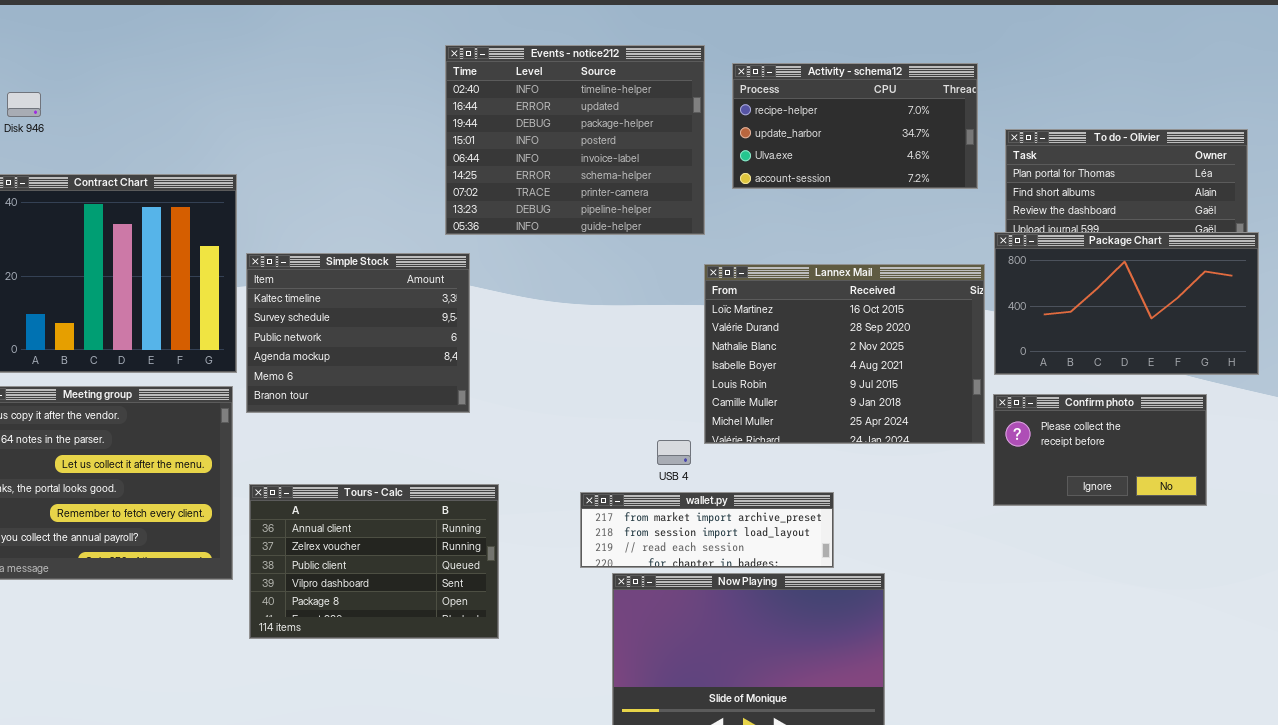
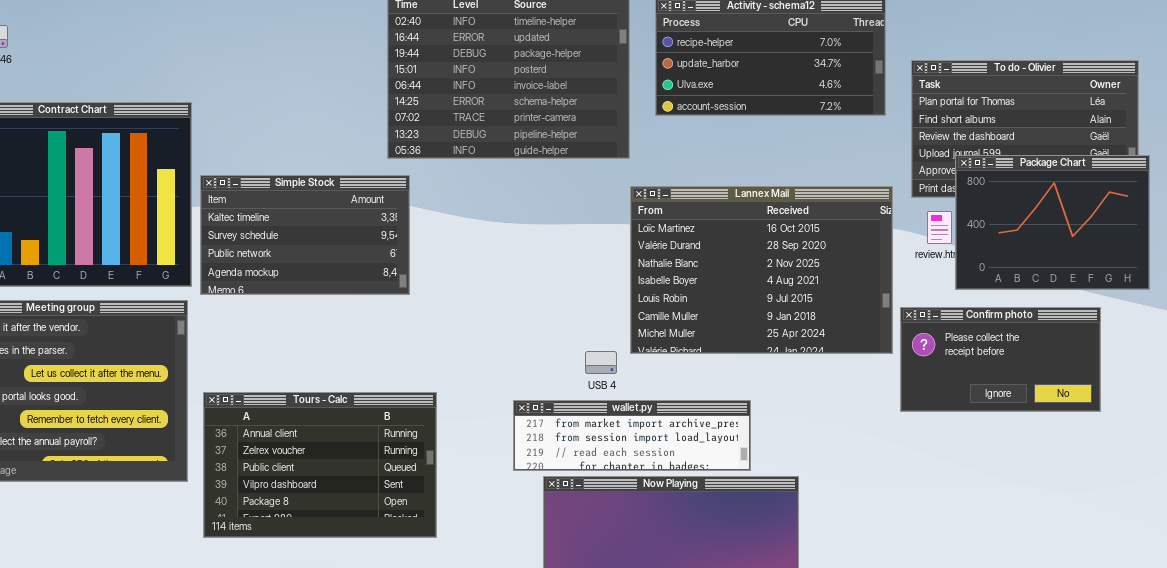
Package Chart: [994,232,1259,375] -> [955,155,1150,290], resized
Simple Stock: [246,253,470,413] -> [200,175,410,295], resized

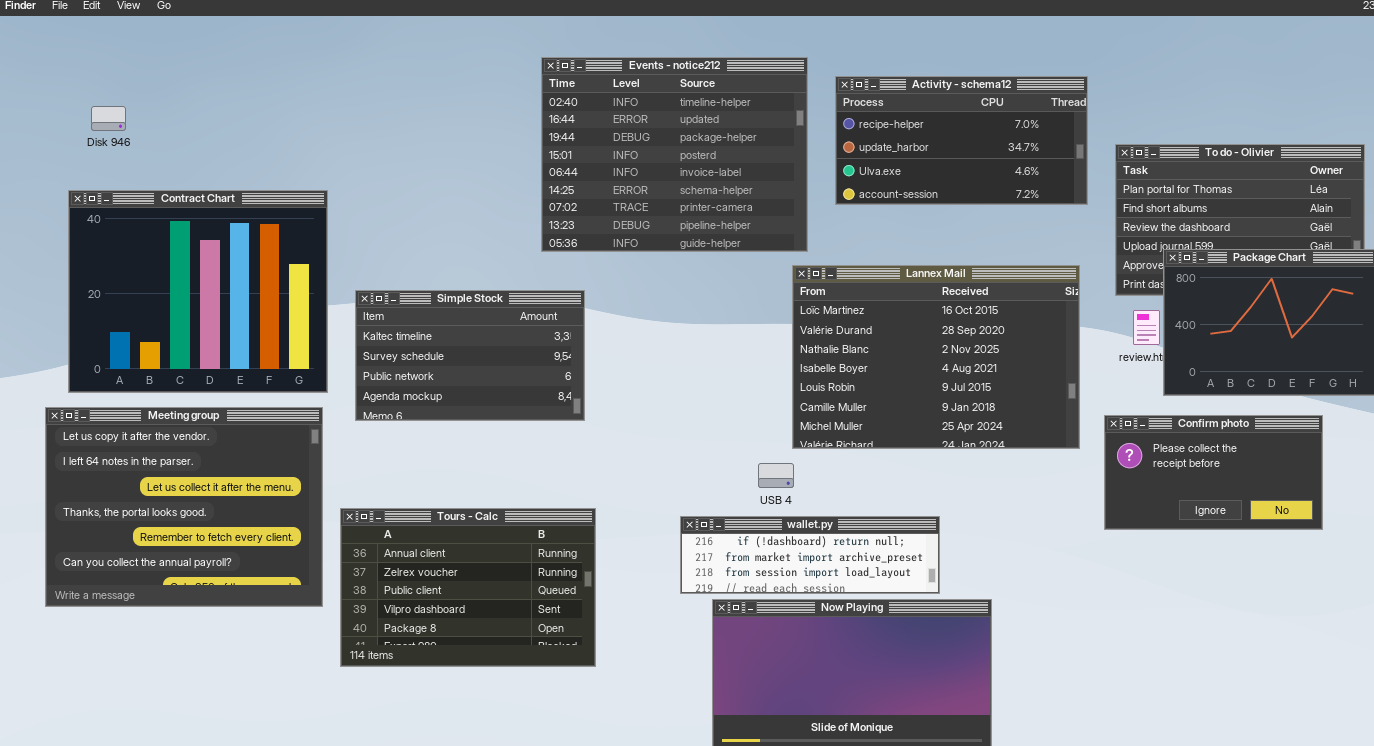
Simple Stock: [200,175,410,295] -> [355,290,585,421], moved
Lannex Mail: [630,186,893,354] -> [792,265,1080,449], moved
wallet.py: [513,400,751,471] -> [680,516,940,594], scrolled up 1 row

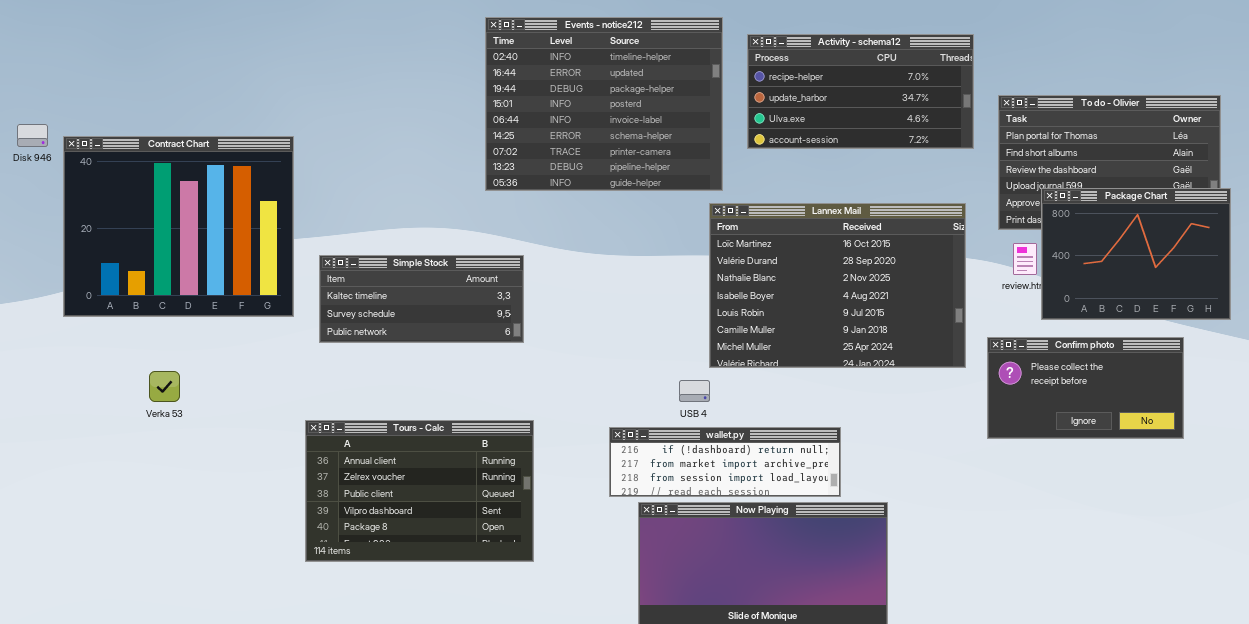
Disk 946: [91,106,126,131] -> [17,124,48,147], moved
Simple Stock: [355,290,585,421] -> [319,255,524,343], resized
Meeting group: [45,407,323,607] -> none, closed

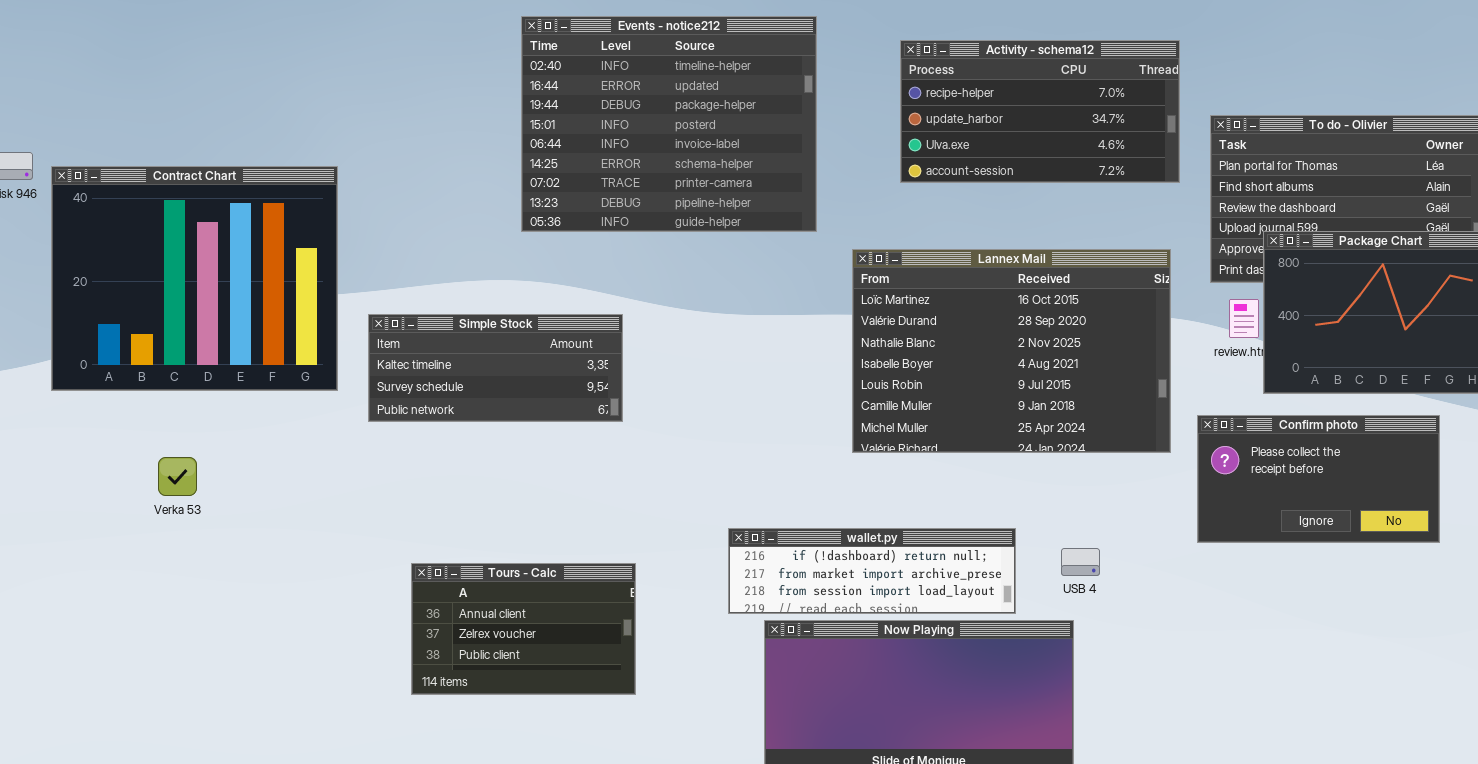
Events - notice212: [485,17,723,191] -> [521,16,817,232], moved
USB 4: [679,380,710,402] -> [1061,548,1100,576], moved
Tours - Calc: [305,420,534,562] -> [411,563,636,695], resized

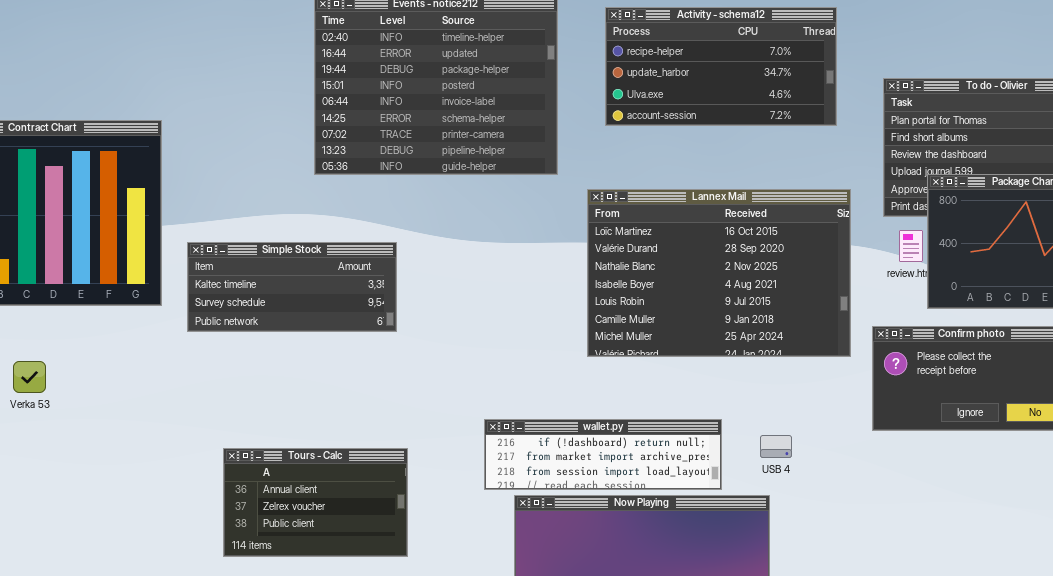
Activity - schema12: [900,40,1180,183] -> [605,7,837,126], moved

